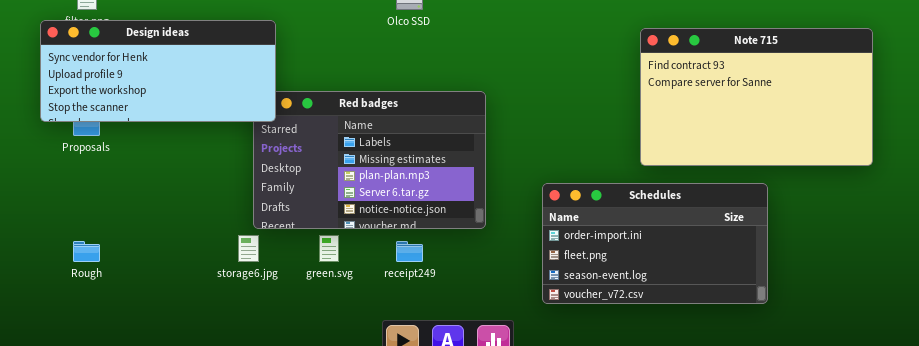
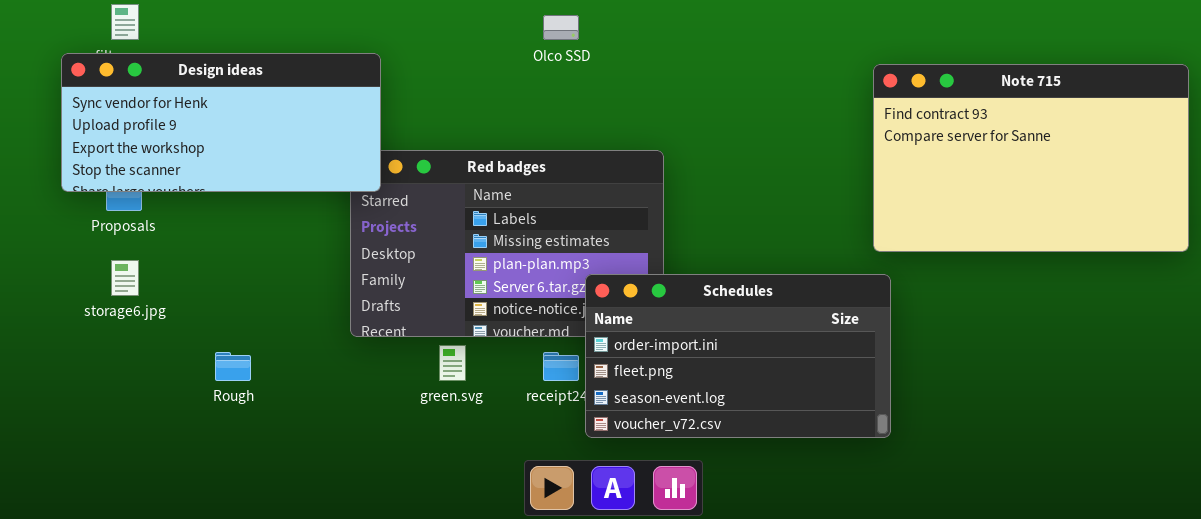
Schedules: [542,183,768,304] -> [585,274,891,438], moved
storage6.jpg: [238,235,259,262] -> [111,260,139,296], moved
Rough: [73,241,100,262] -> [215,352,251,381], moved

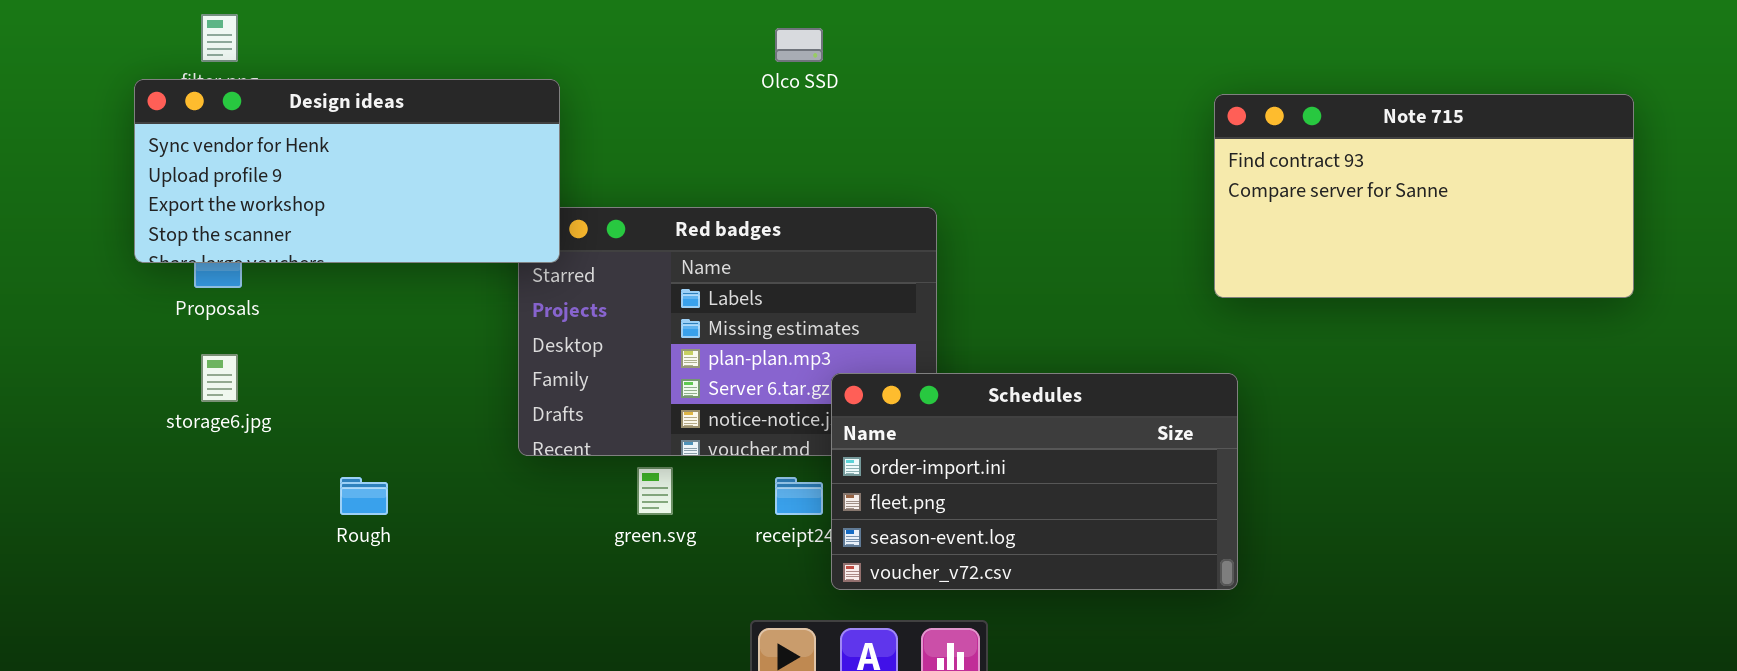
Note 715: [873,64,1189,252] -> [1214,94,1634,298], resized

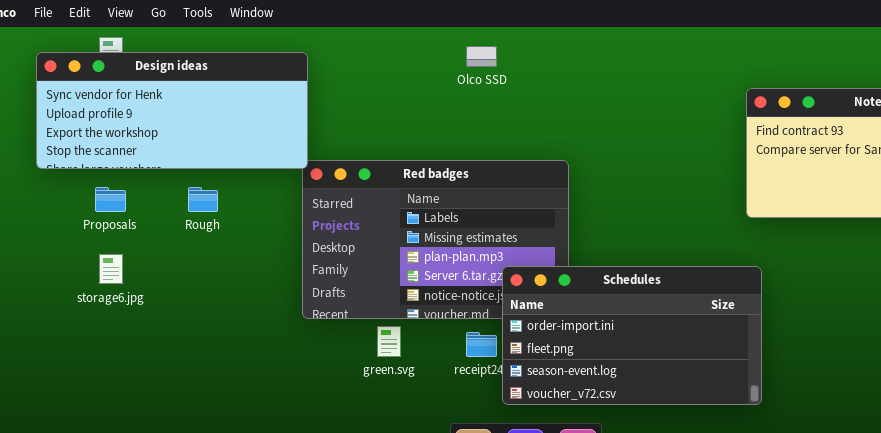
Design ideas: [134,79,560,263] -> [36,52,308,169], moved
Rough: [340,477,388,515] -> [188,187,218,212], moved

